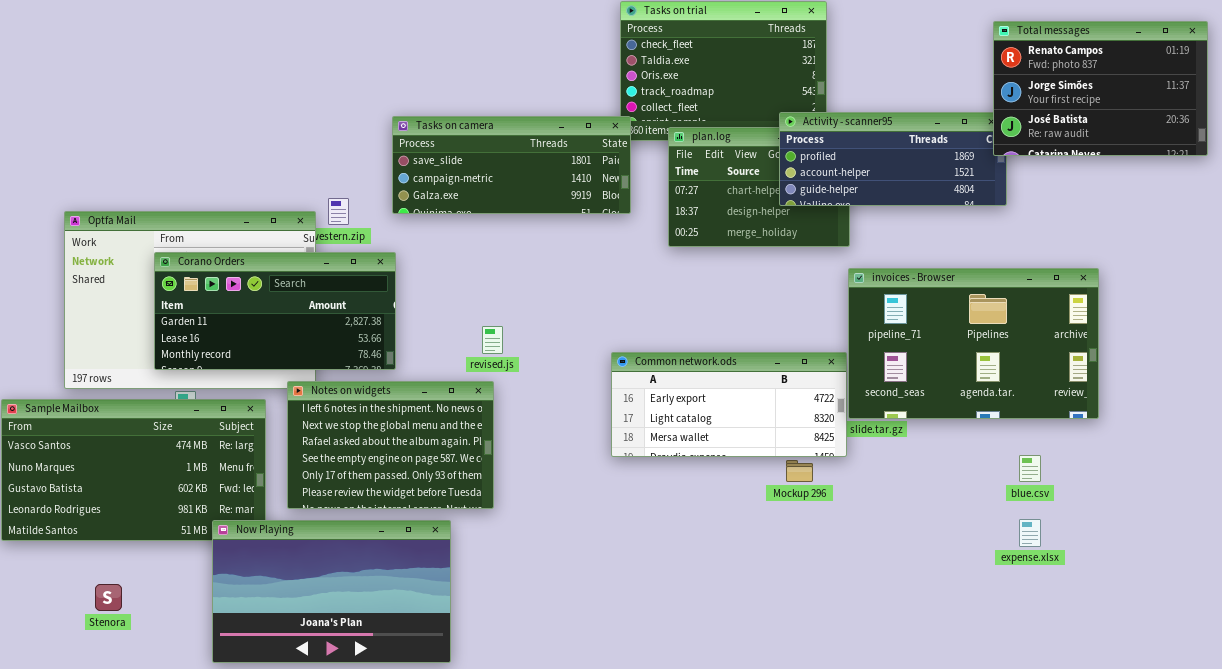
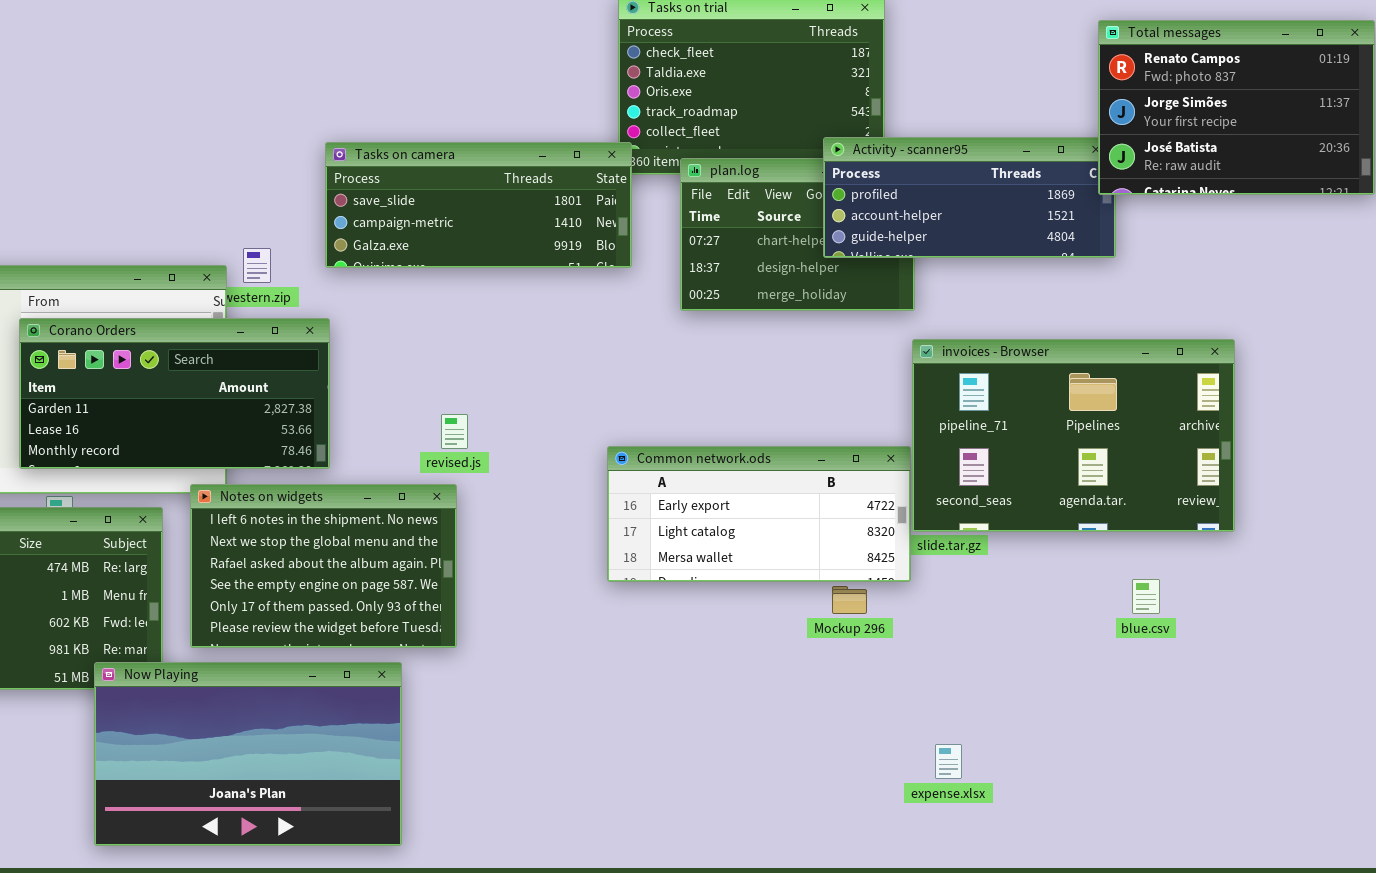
expense.xlsx: [1019,519,1041,547] -> [935,744,962,779], moved

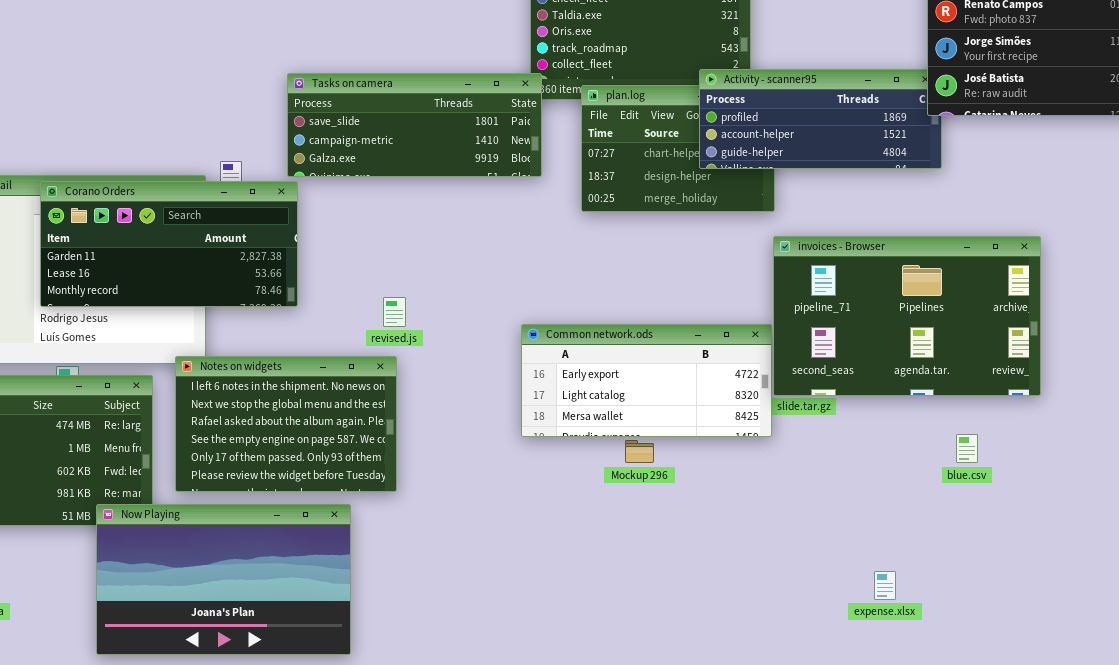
Corano Orders: [19,318,330,469] -> [40,181,298,307], moved
Mockup 296: [832,586,867,614] -> [625,440,654,463], moved
expense.xlsx: [935,744,962,779] -> [874,571,896,600], moved

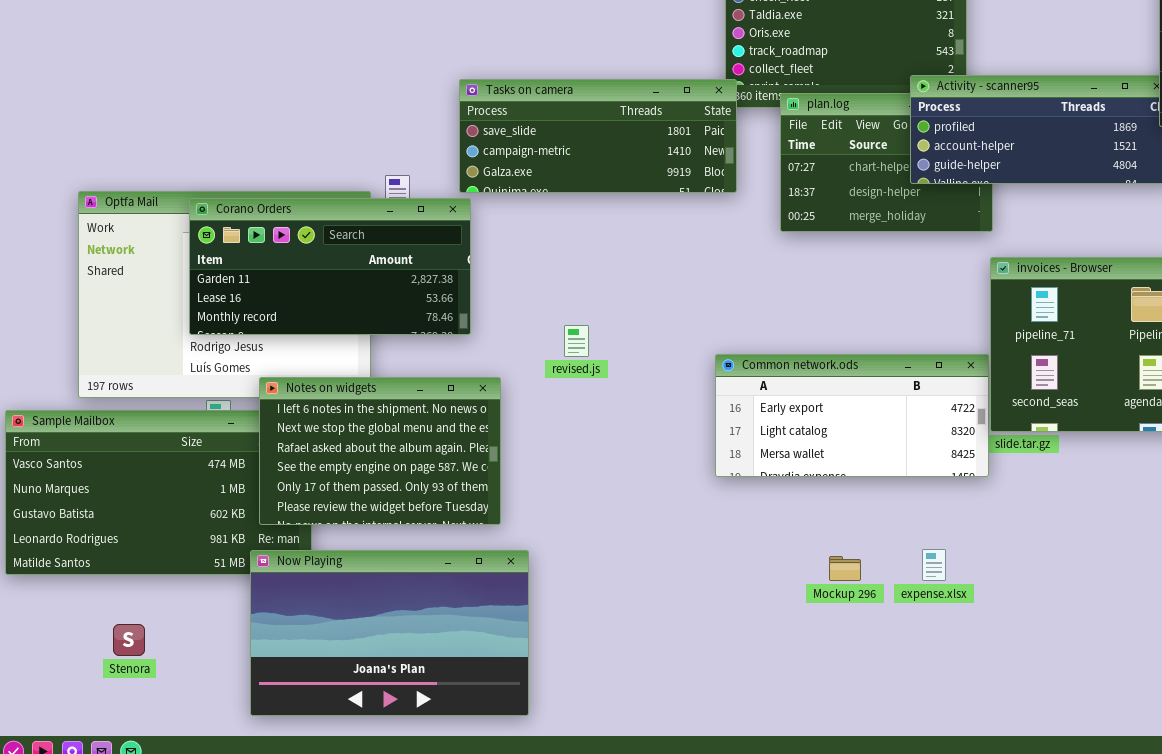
Notes on widgets: [175,356,397,492] -> [259,377,501,525], moved
Mockup 296: [625,440,654,463] -> [829,556,861,581], moved
expense.xlsx: [874,571,896,600] -> [922,549,946,581], moved

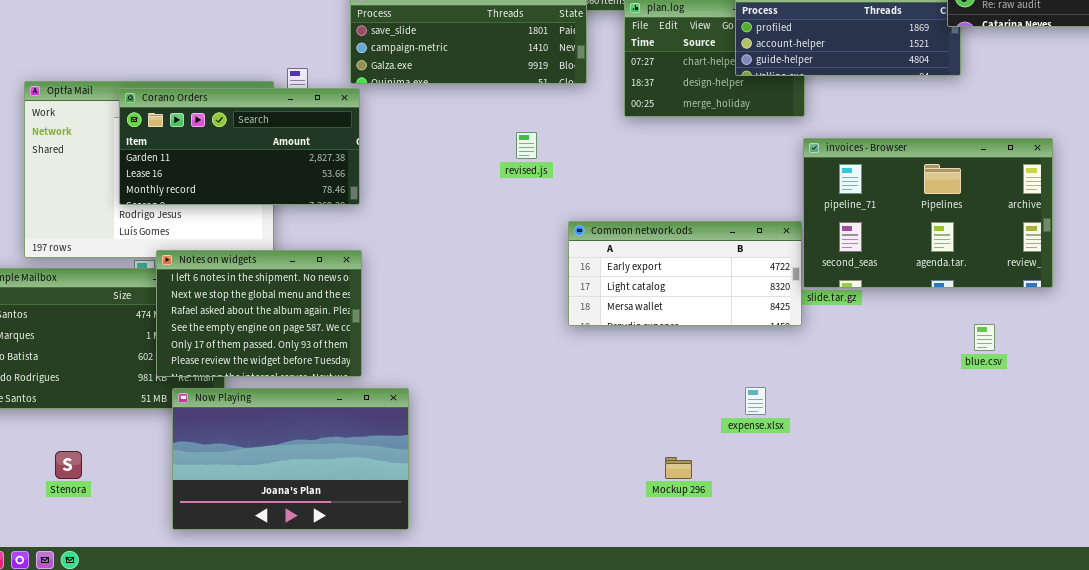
revised.js: [564,325,589,357] -> [516,132,537,159], moved
Notes on widgets: [259,377,501,525] -> [156,250,362,377], moved
Mockup 296: [829,556,861,581] -> [665,457,692,479], moved

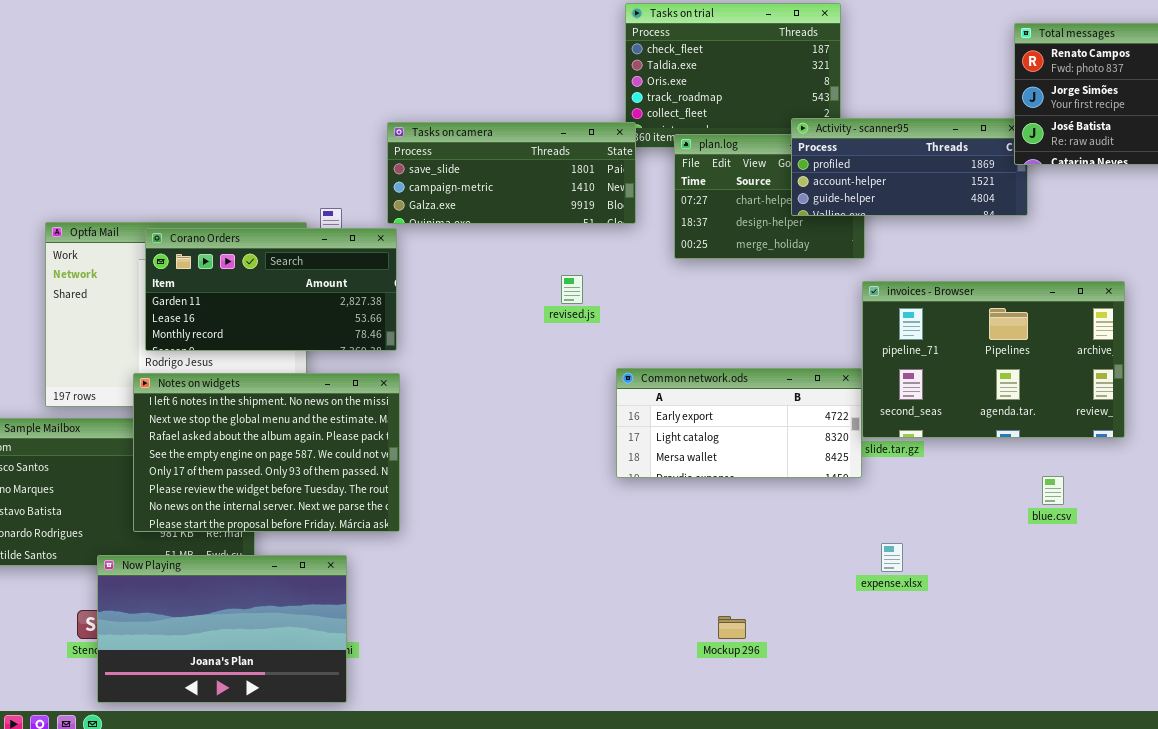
Notes on widgets: [156,250,362,377] -> [133,373,400,532], resized
expense.xlsx: [745,387,766,415] -> [881,543,903,572], moved
Now Playing: [172,388,409,530] -> [97,555,347,703], moved

